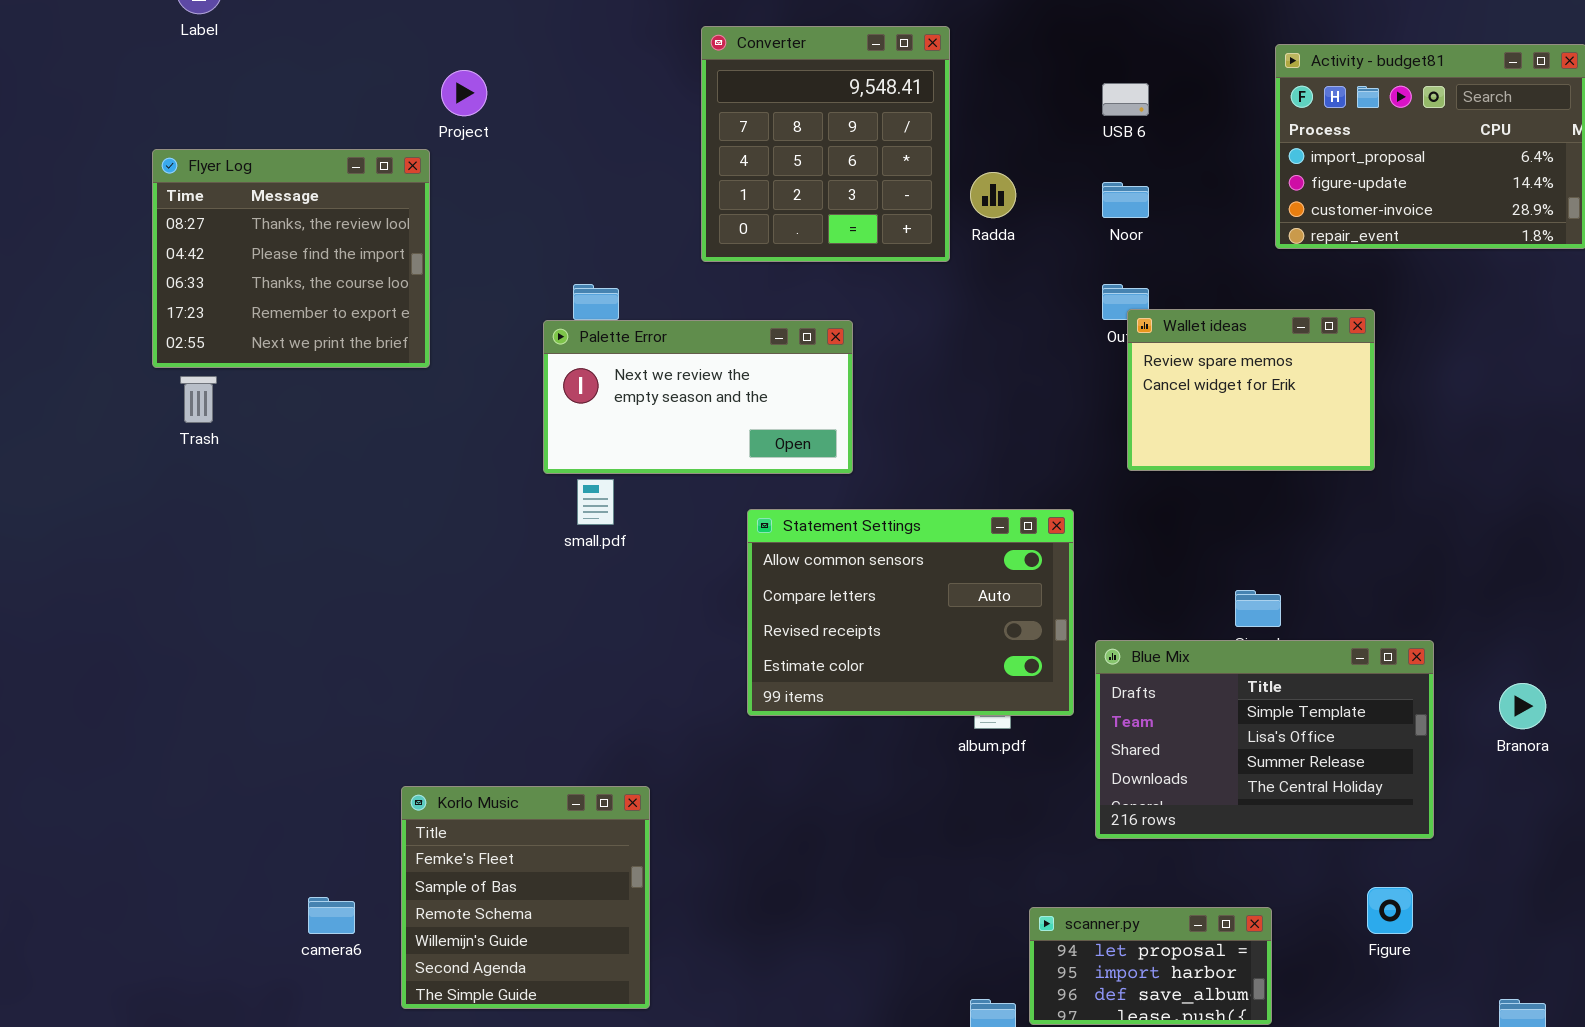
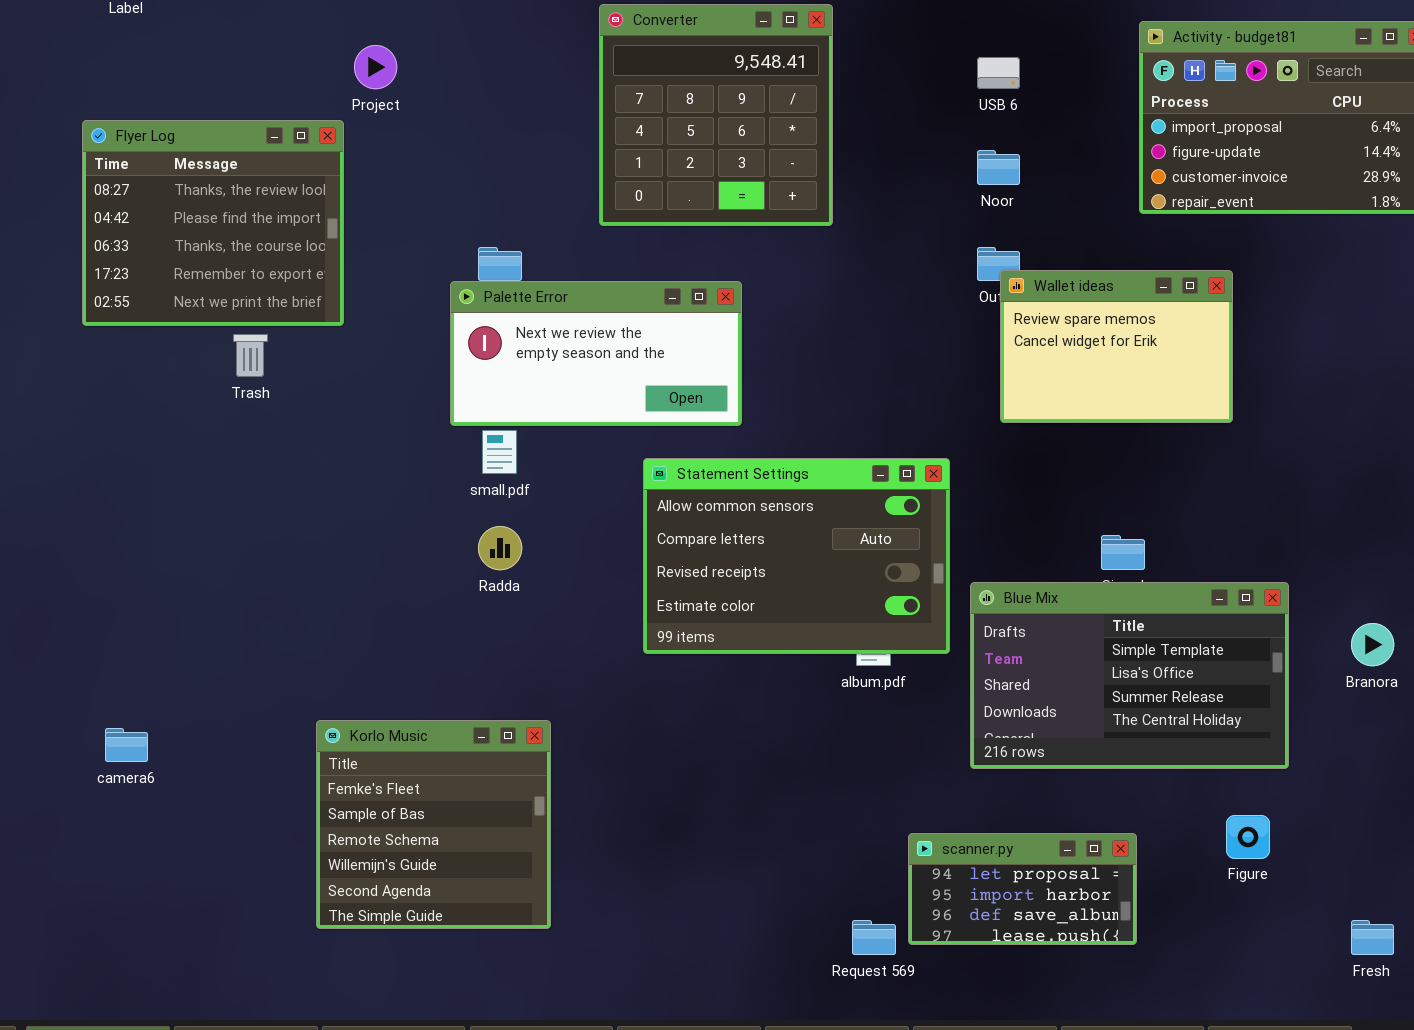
Radda: [970,172,1016,218] -> [478,526,522,570], moved
Trash: [180,376,217,423] -> [233,334,268,377], moved
camera6: [308,897,355,934] -> [105,728,148,762], moved

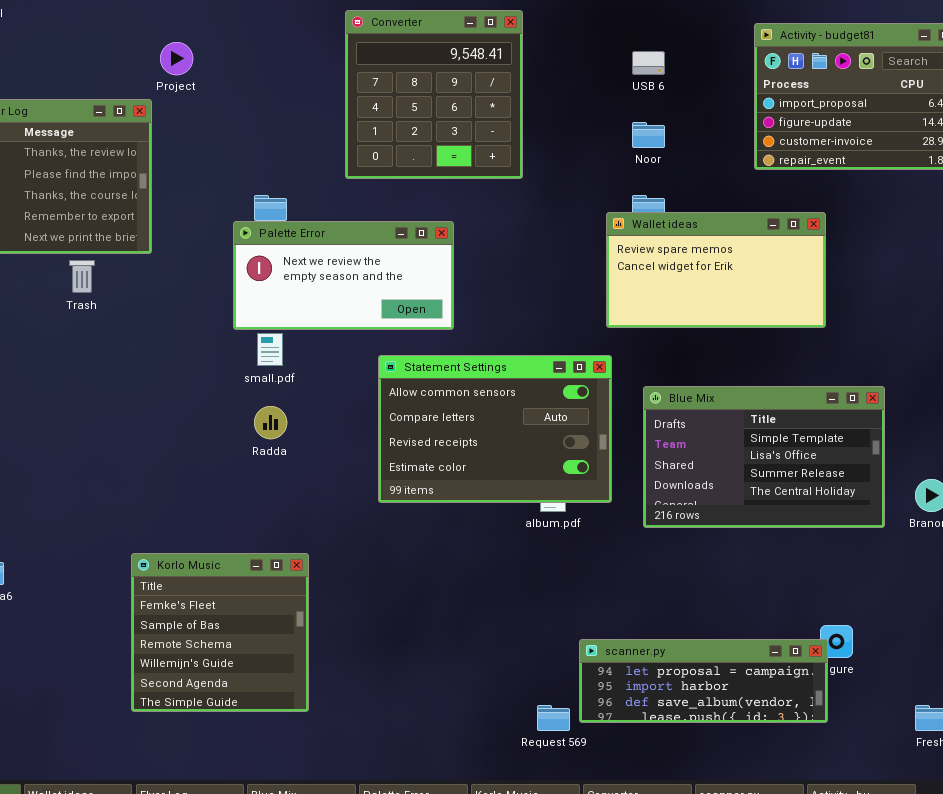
Wallet ideas: [1000,270,1233,423] -> [606,212,826,328], resized
Blue Mix: [970,582,1289,769] -> [643,386,885,528], moved
scanner.py: [908,833,1137,945] -> [579,639,828,723], resized

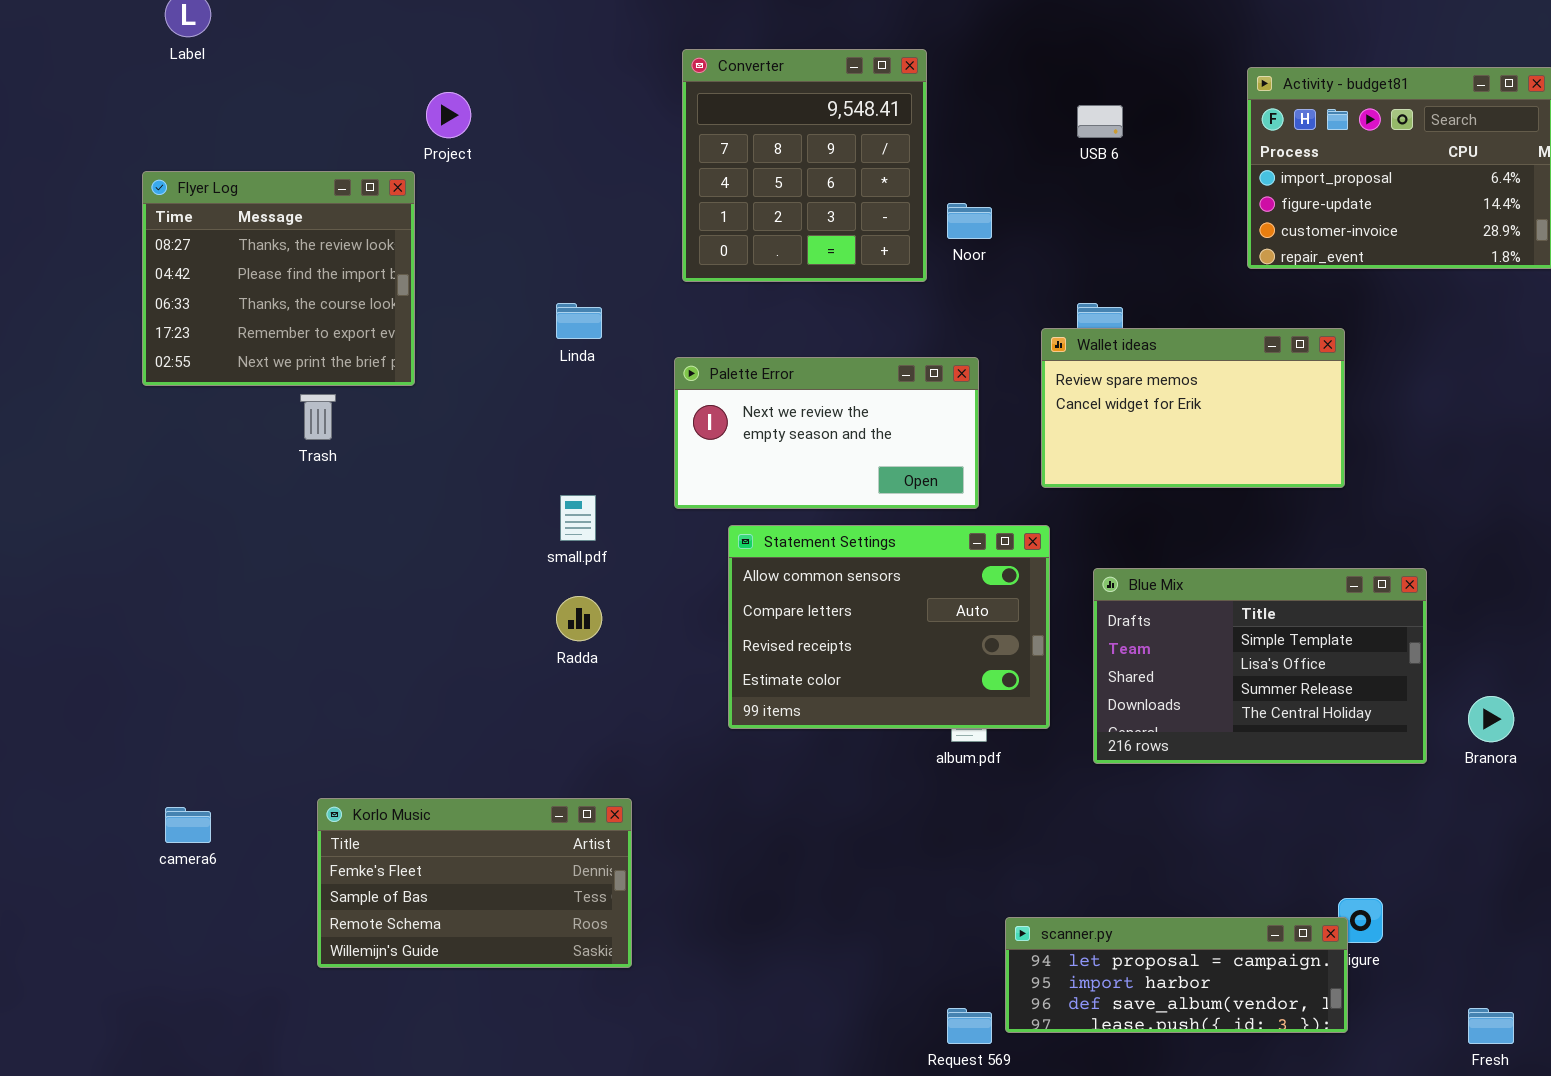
Noor: [632,122,665,148] -> [947,203,992,239], moved
Palette Error: [233,221,454,330] -> [674,357,979,509], moved
Korlo Music: [131,553,309,712] -> [317,798,632,968], resized

